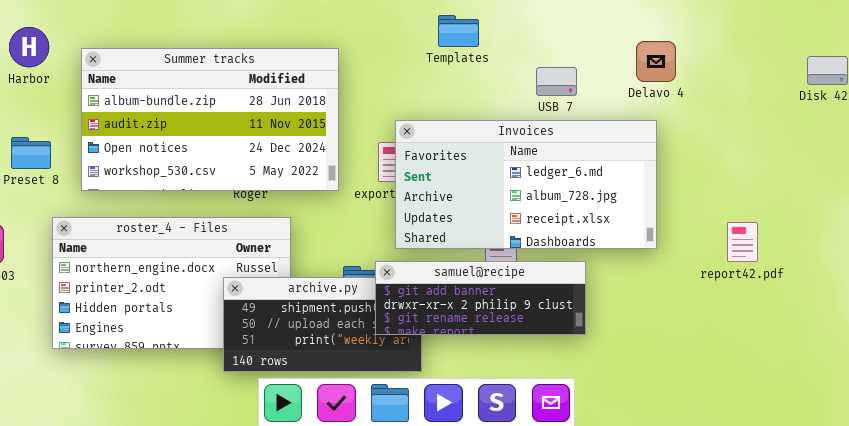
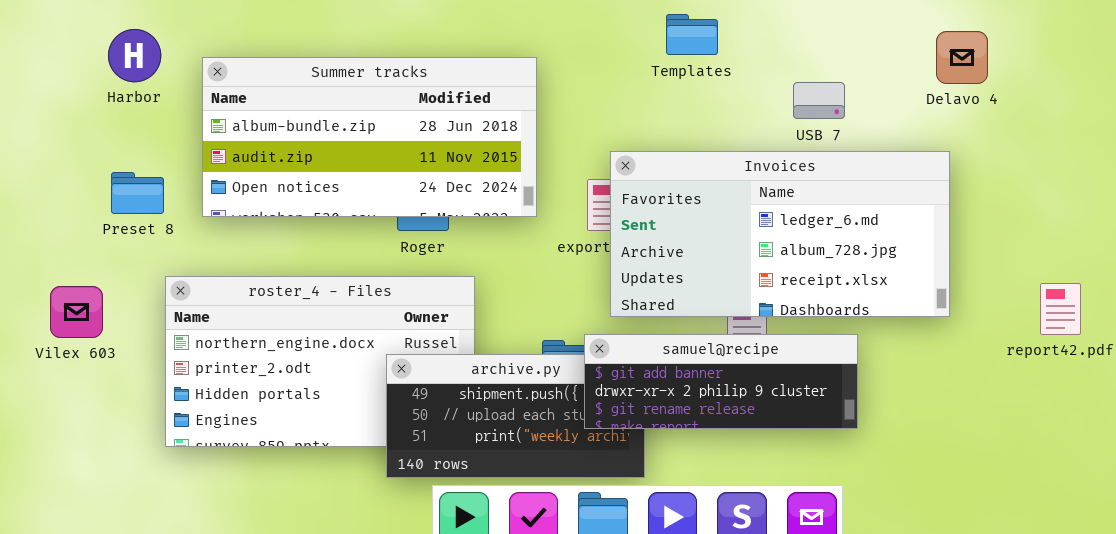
Delavo 4: [636,41,676,82] -> [936,31,988,84], moved
Summer tracks: [81,48,339,191] -> [202,57,537,217], resized

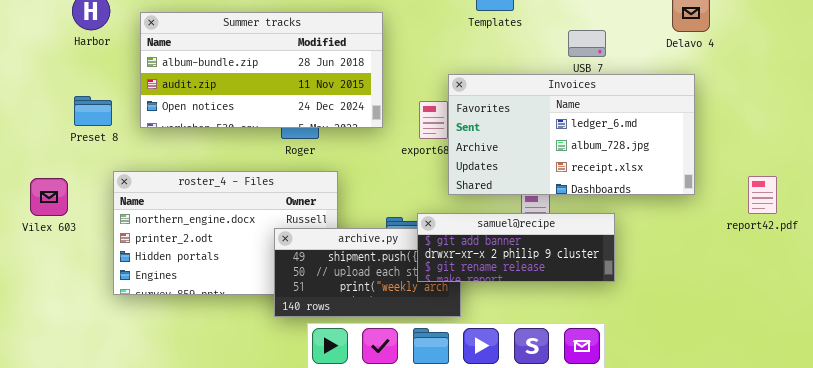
Invoices: [610,151,950,317] -> [448,74,695,195], moved

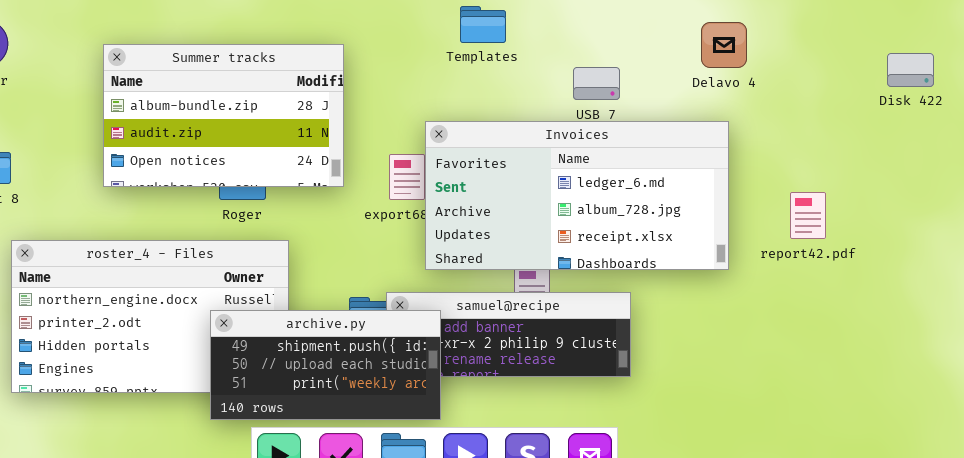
Summer tracks: [140,12,383,128] -> [103,44,344,187], resized
report42.pdf: [748,176,777,214] -> [790,192,826,239], moved
archive.py: [274,228,461,317] -> [210,310,441,420], raised

